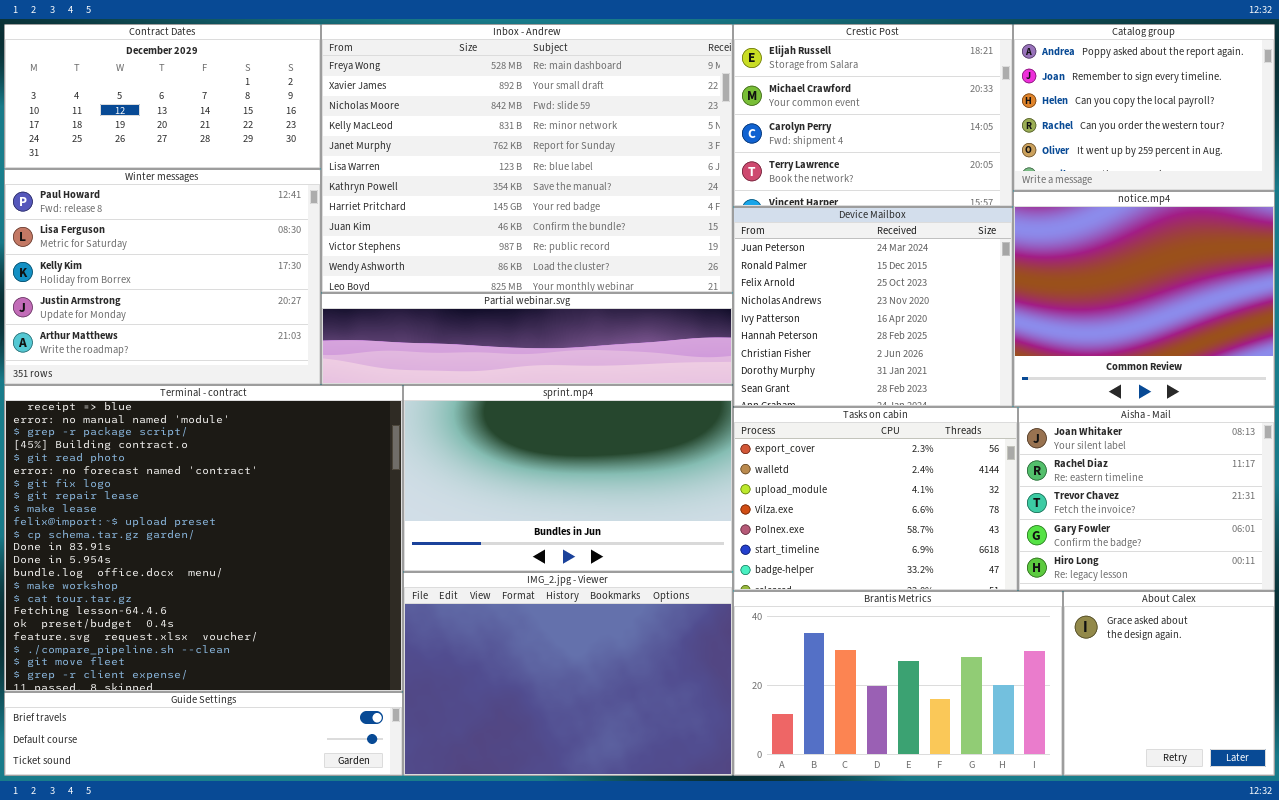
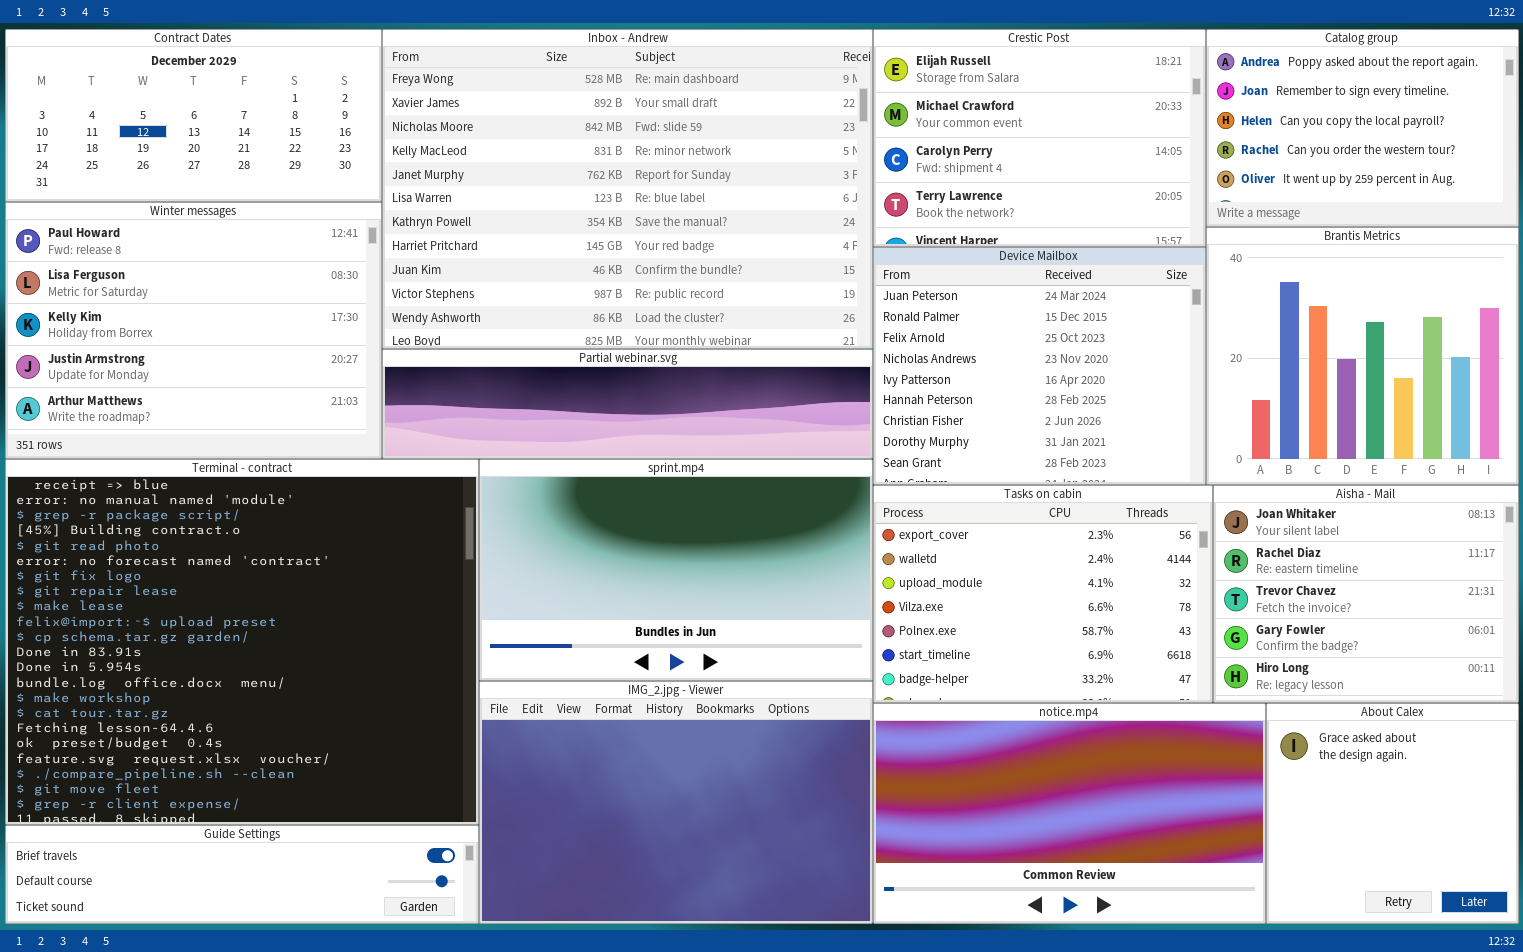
notice.mp4: [1013,191,1275,407] -> [873,703,1266,924], moved, resized
Brantis Metrics: [733,591,1063,776] -> [1206,227,1519,485], moved, resized

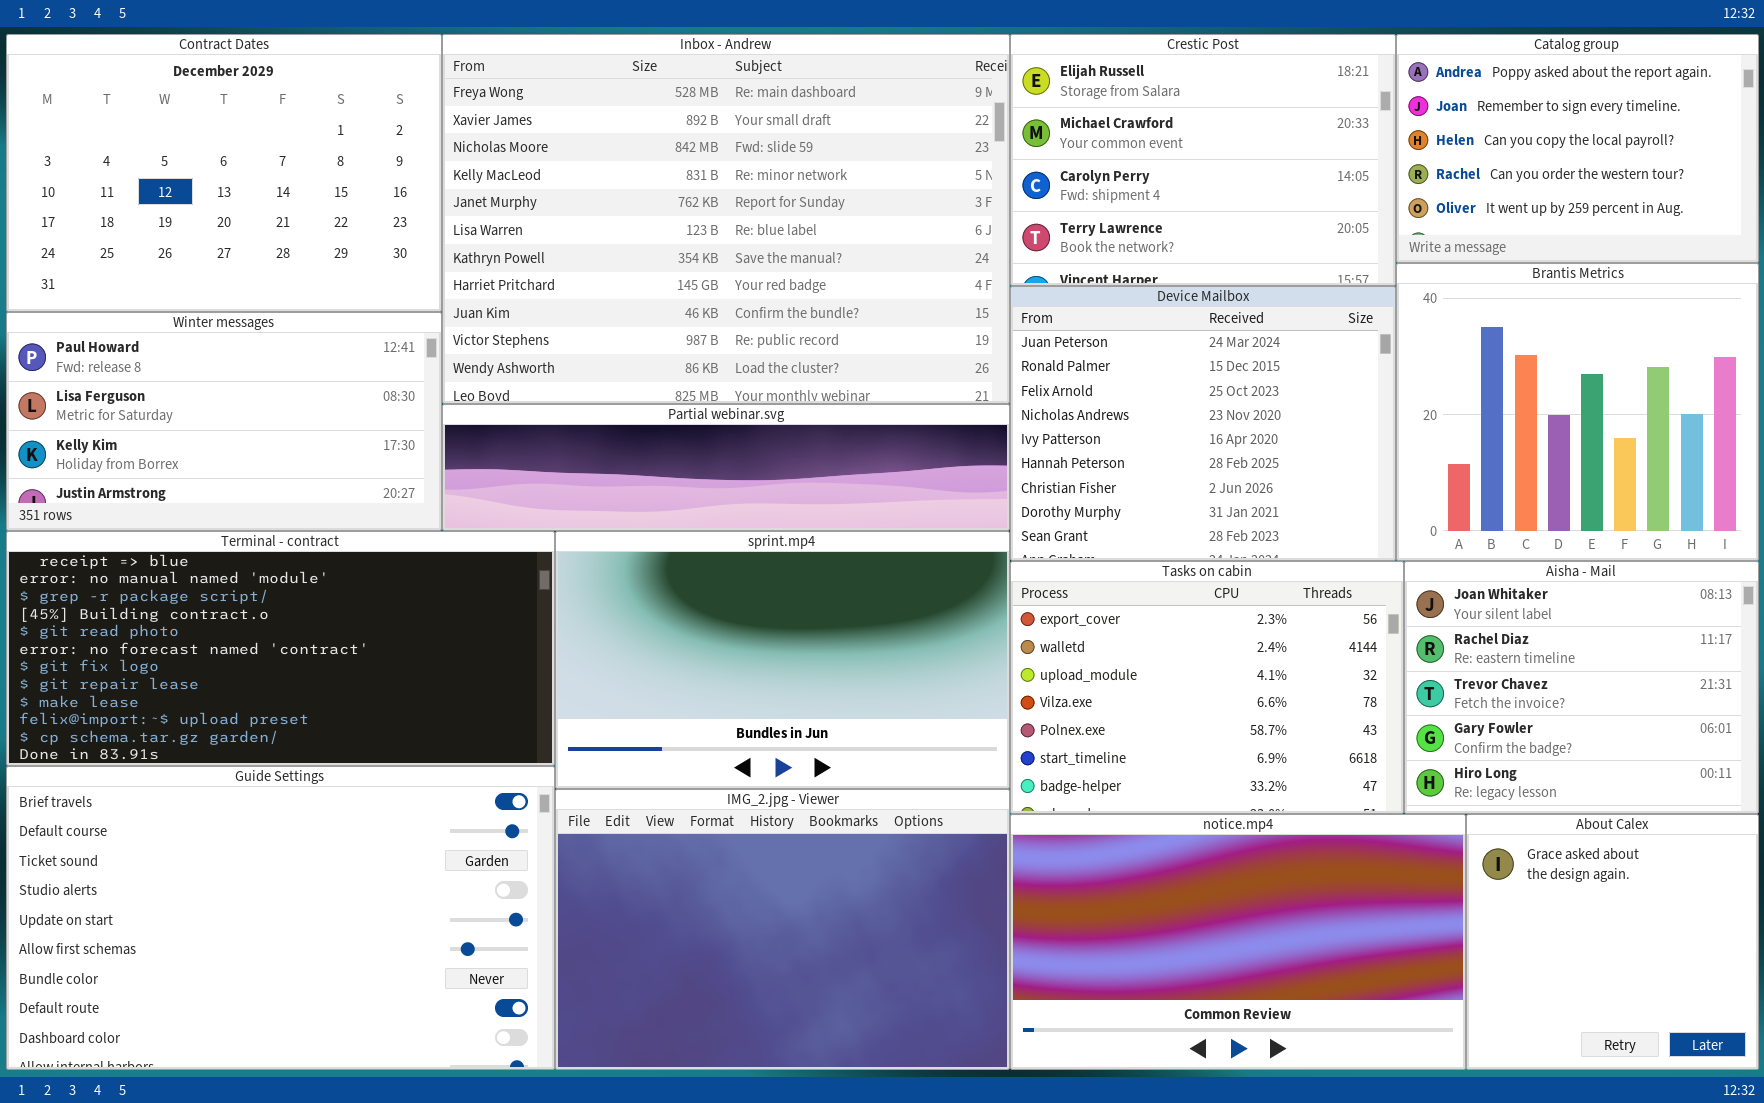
Contract Dates: [5,29,382,202] -> [6,34,442,312], resized
Winter messages: [5,202,382,459] -> [6,312,442,531], resized
Terminal - contract: [5,459,479,825] -> [6,531,555,766], resized
Guide Settings: [5,825,479,924] -> [6,766,555,1070], resized

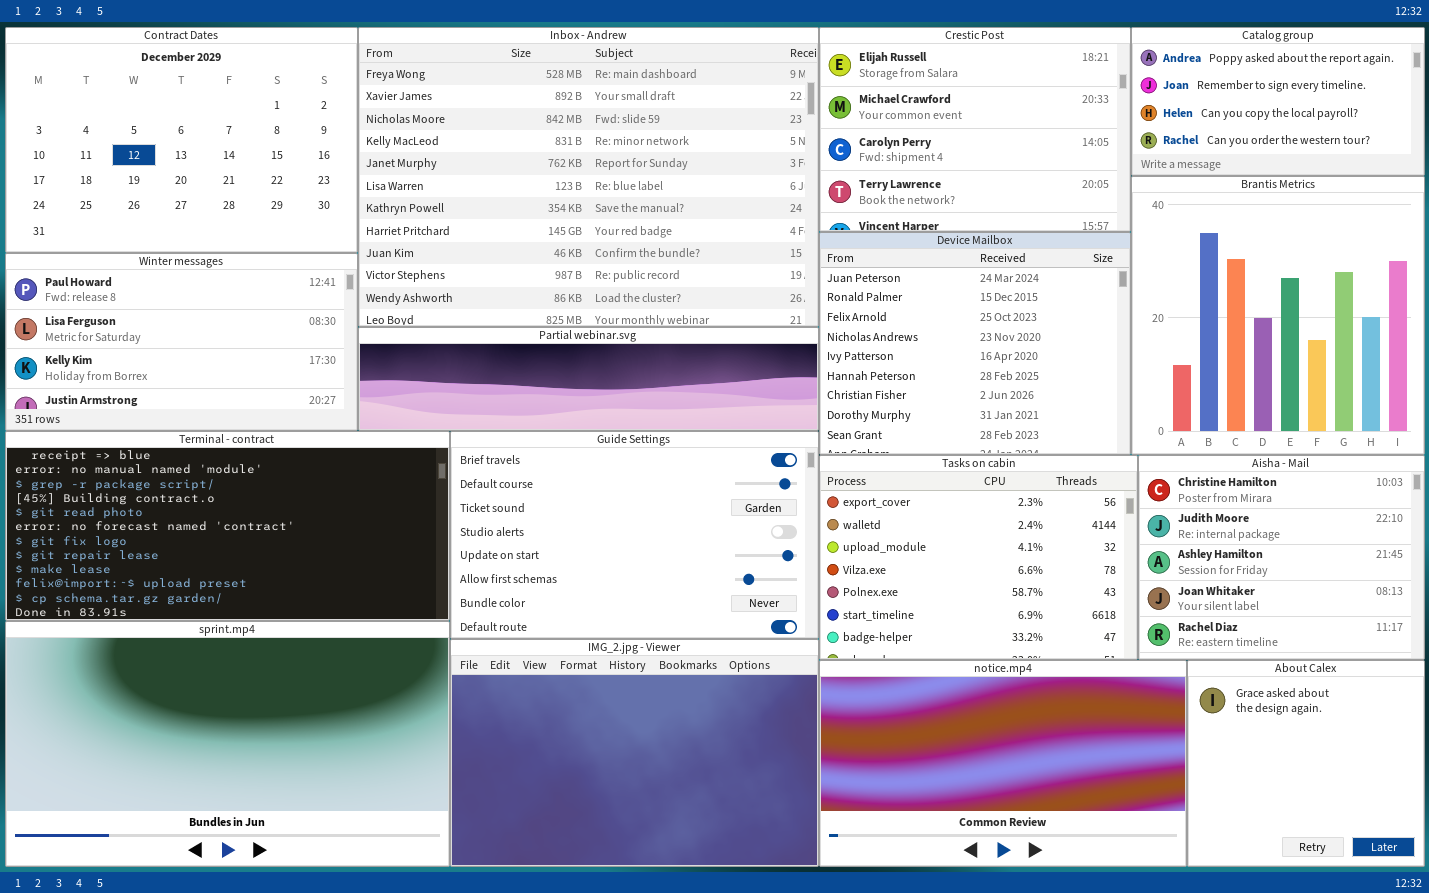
Catalog group: [1396,34,1759,263] -> [1131,27,1425,176], resized
Brantis Metrics: [1396,263,1759,561] -> [1131,176,1425,455], resized
sprint.mp4: [555,531,1010,789] -> [5,621,450,867], moved, resized
Aisha - Mail: [1404,561,1759,814] -> [1138,455,1425,660], scrolled up 3 rows
Guide Settings: [6,766,555,1070] -> [450,431,819,639], moved, resized

